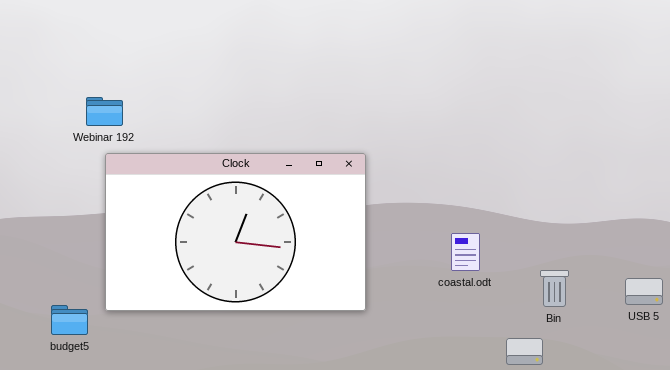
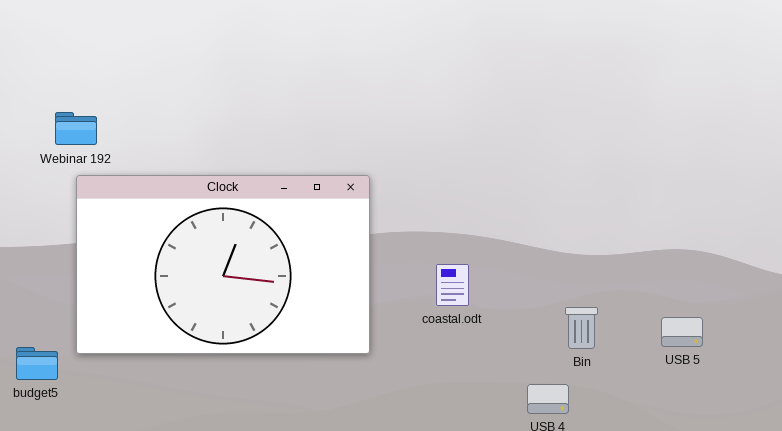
coastal.odt: [451,233,480,271] -> [436,264,469,306], moved

